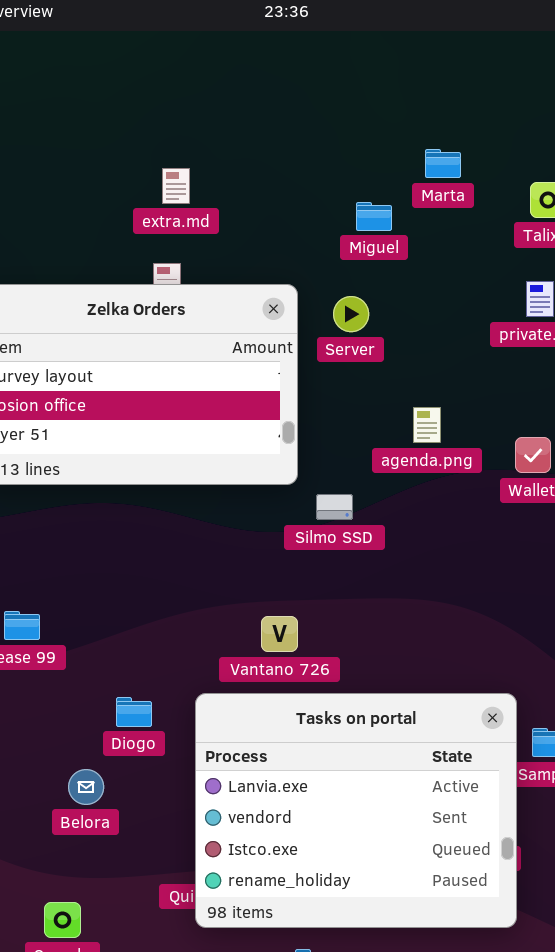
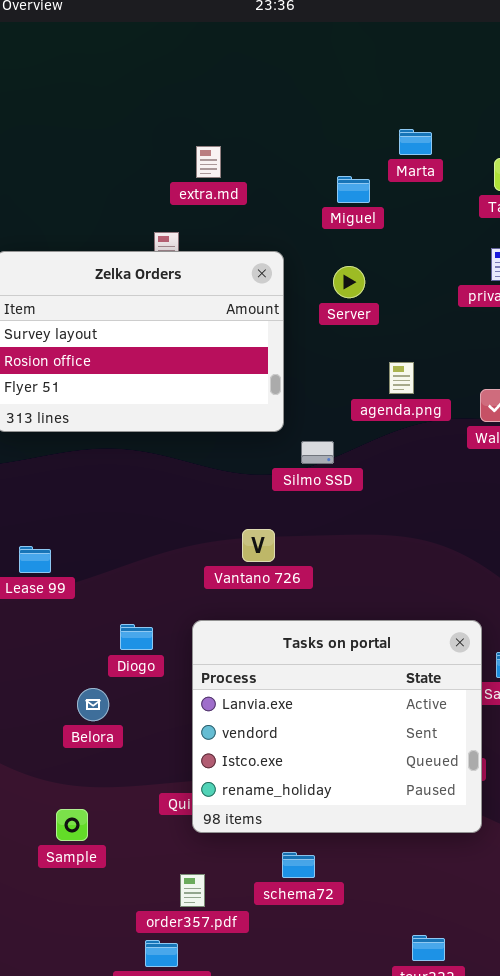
extra.md: [162,168,190,204] -> [196,146,221,178], moved
Server: [333,296,369,332] -> [333,266,365,298], moved
Vantano 726: [261,616,298,652] -> [242,529,275,562], moved

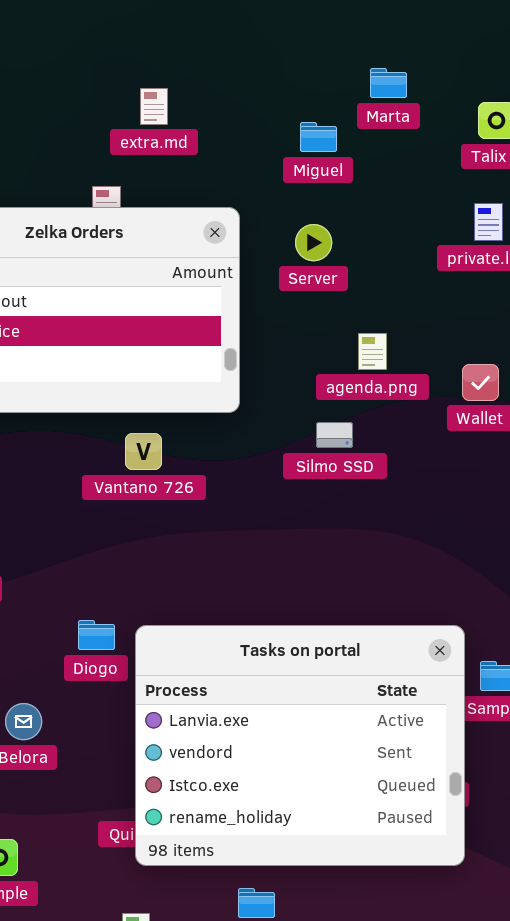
Silmo SSD: [301,441,334,464] -> [316,422,353,448], moved
Vantano 726: [242,529,275,562] -> [125,433,162,470], moved
Diogo: [120,624,153,650] -> [78,620,115,650], moved

